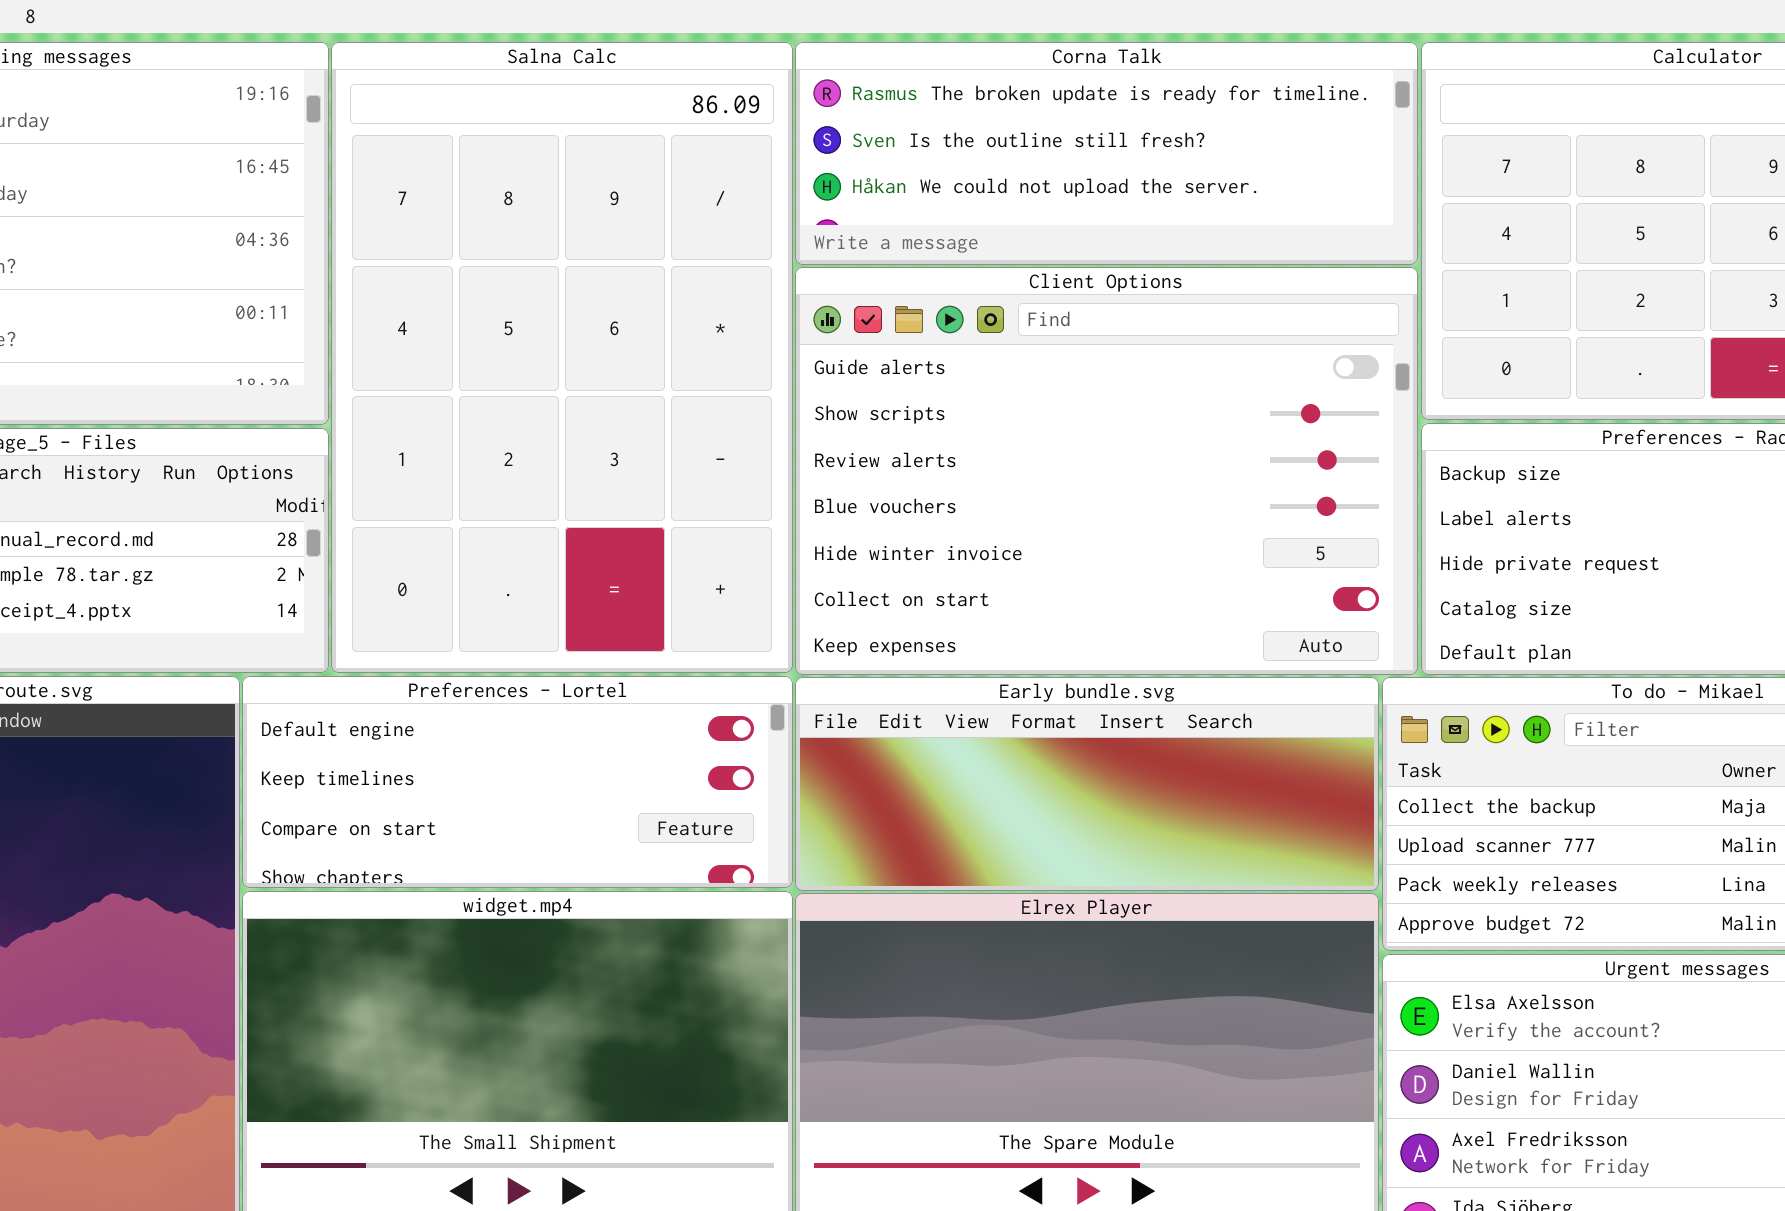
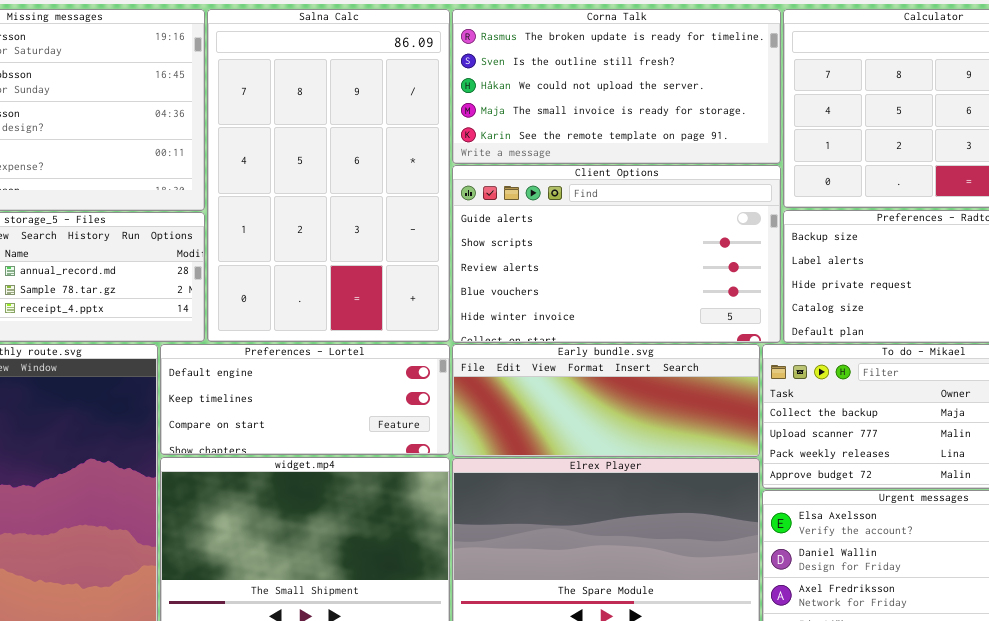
Corna Talk: [795,42,1418,265] -> [452,9,781,164], resized
Client Options: [795,267,1418,675] -> [452,165,781,343], resized

